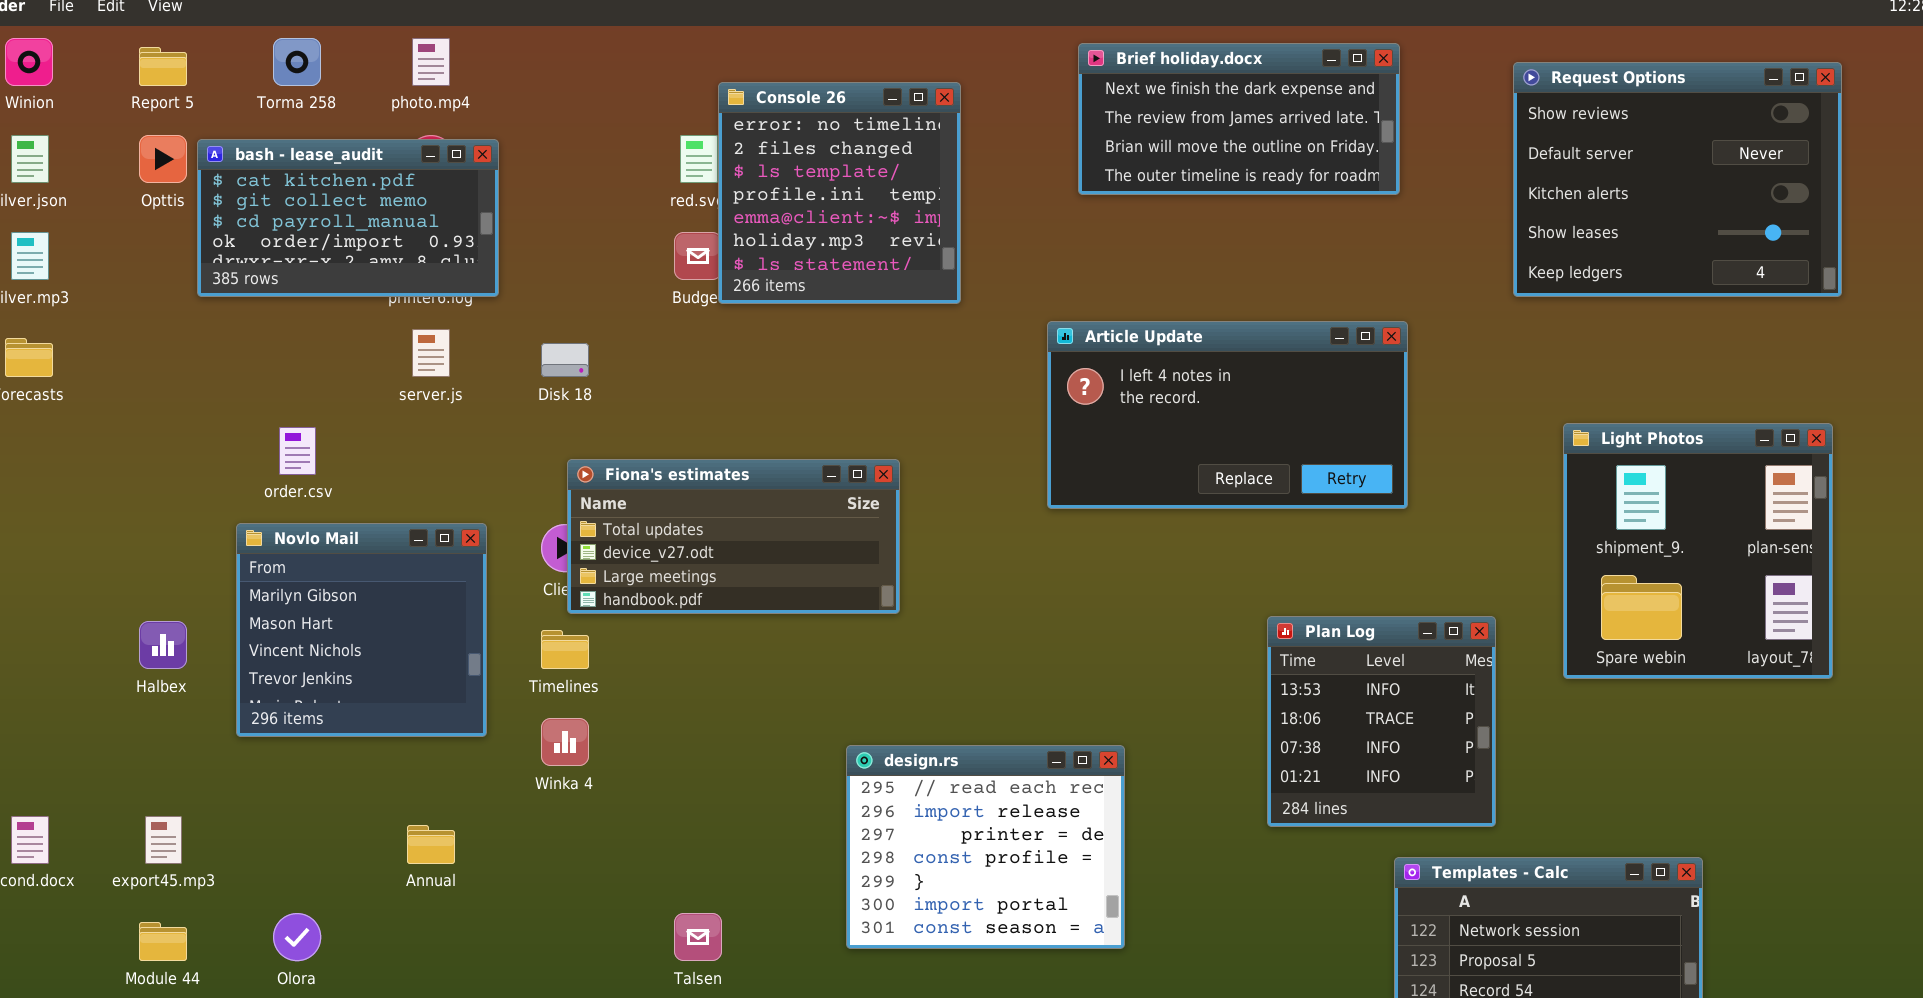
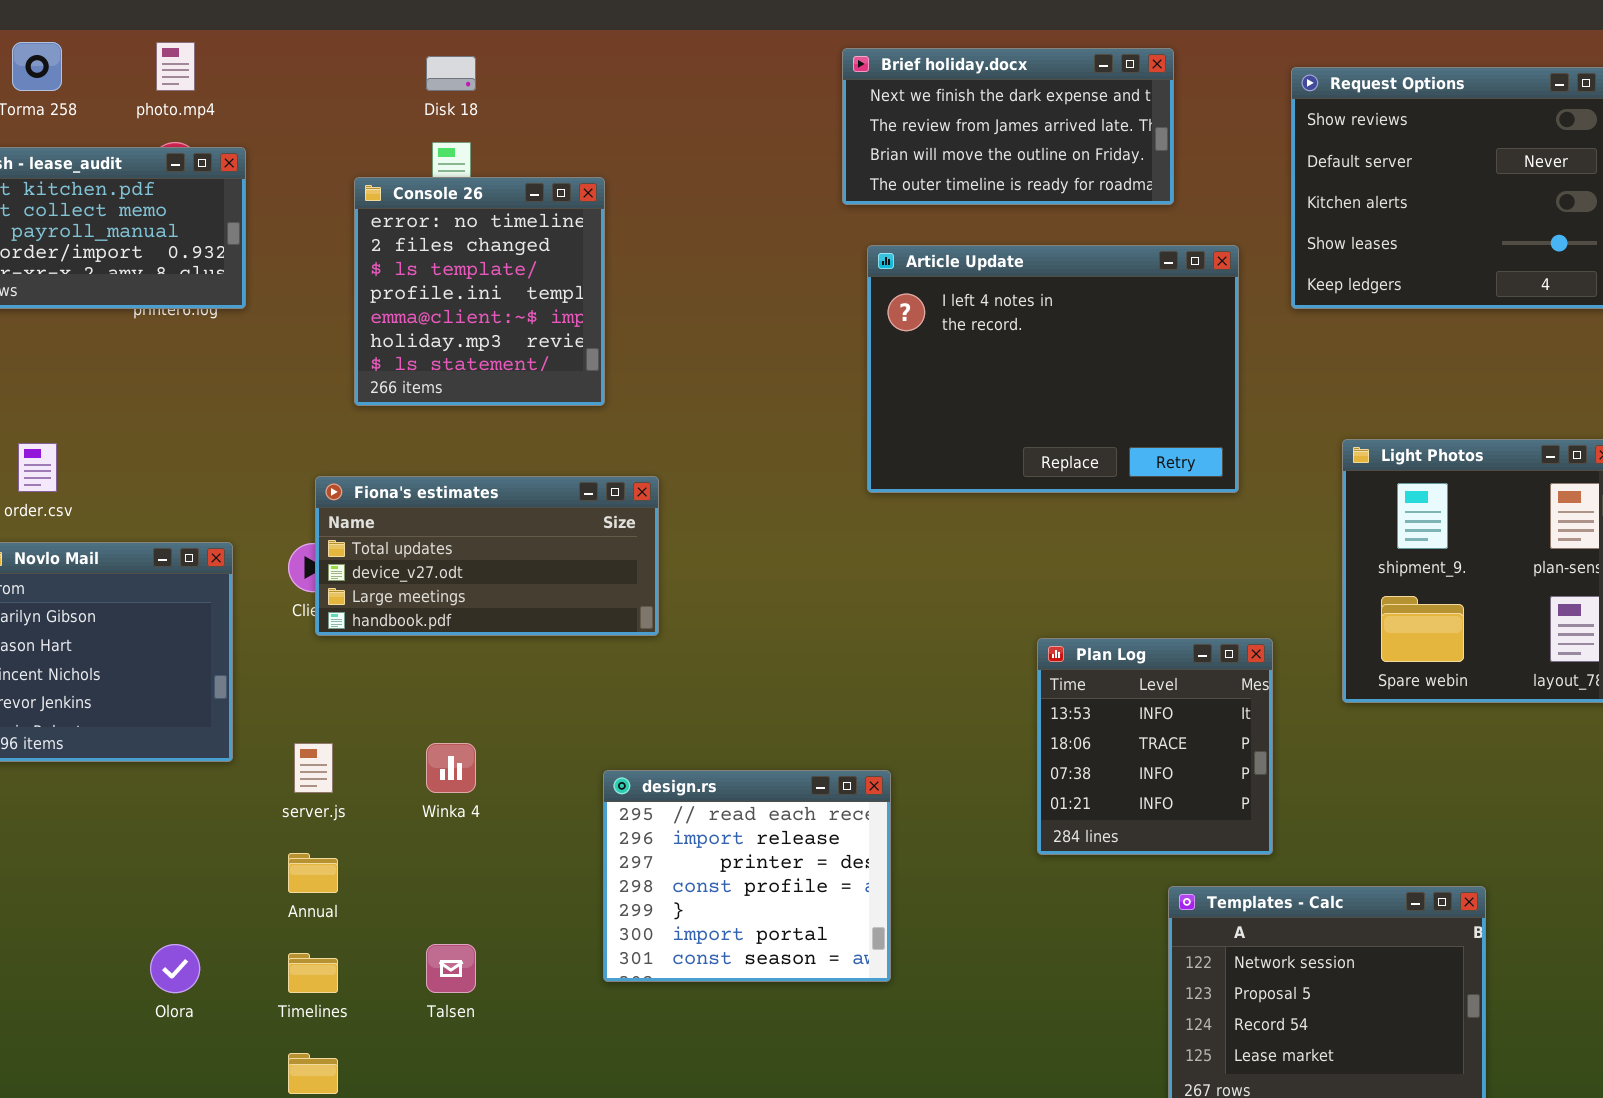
Console 26: [718,82,961,304] -> [354,177,605,406], moved
Article Update: [1047,321,1408,509] -> [867,245,1239,493], moved, resized
server.js: [412,329,450,377] -> [294,743,333,793], moved
Disk 18: [541,343,589,377] -> [426,56,476,91], moved
Timelines: [541,630,589,669] -> [288,953,338,993], moved
Winka 4: [541,718,589,766] -> [426,743,476,793], moved
Annual: [407,825,455,864] -> [288,853,338,893], moved
Olora: [273,913,321,961] -> [150,944,200,993], moved

